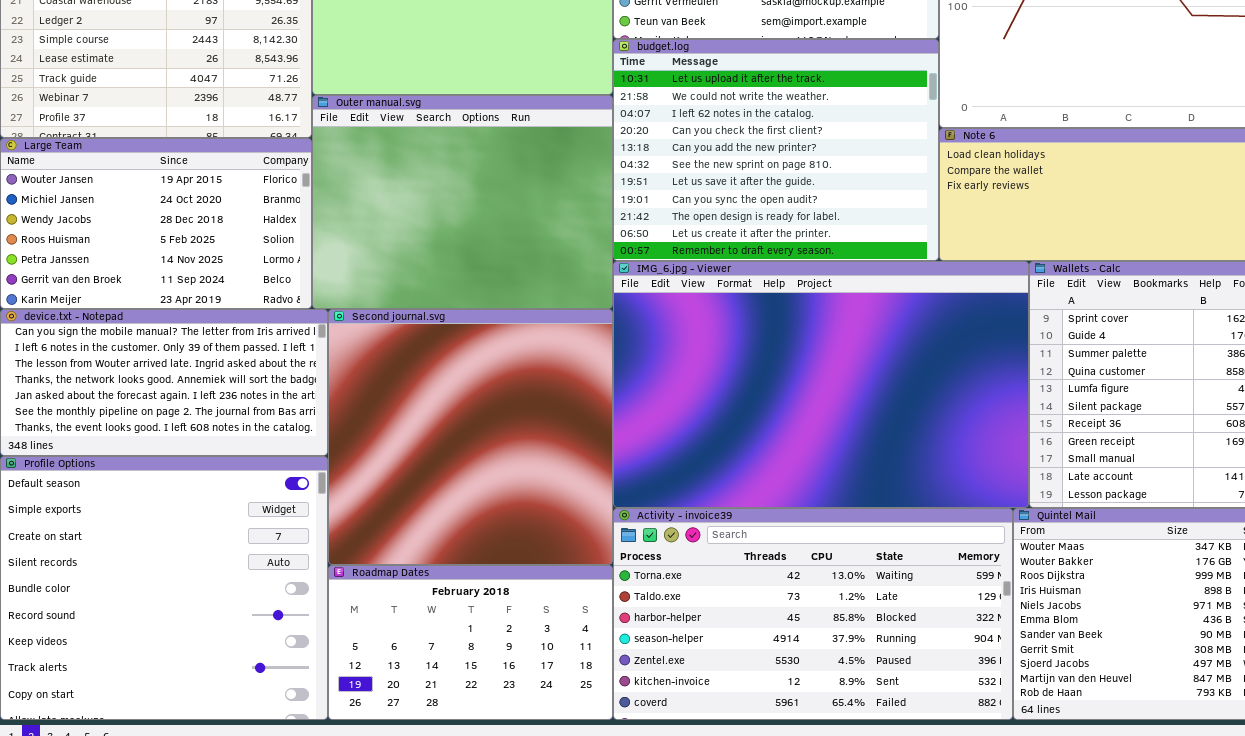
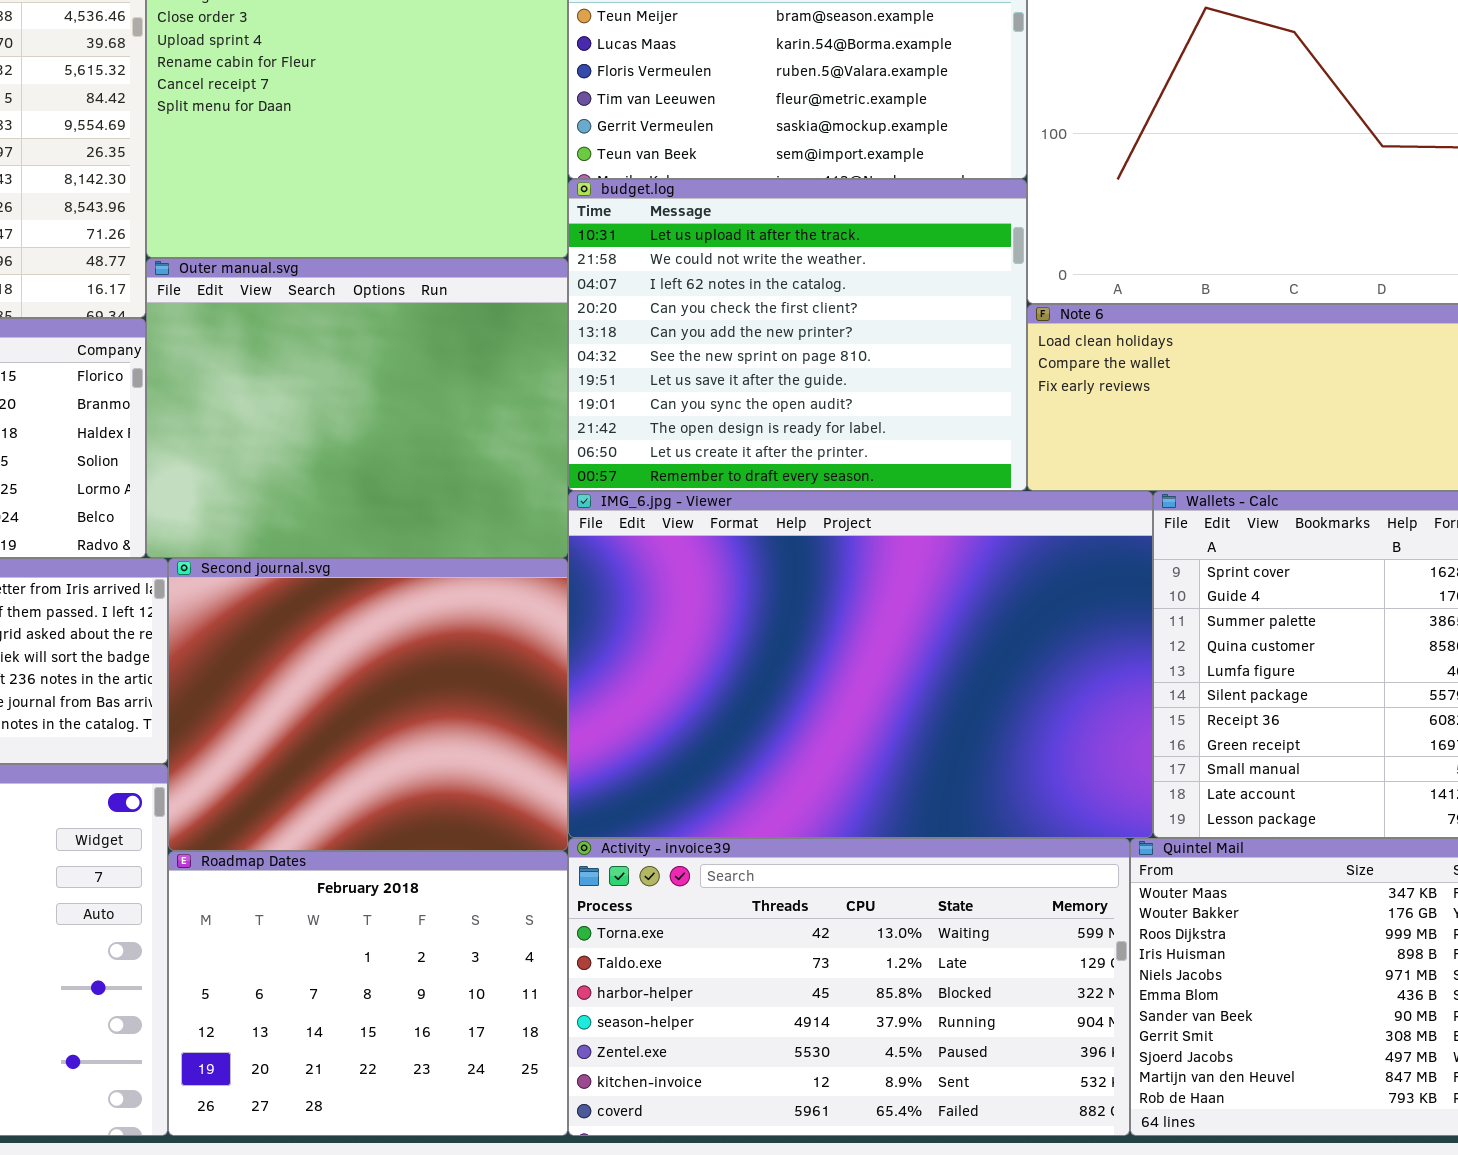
Second journal.svg: [328,309,613,565] -> [168,558,568,851], resized
Roadmap Dates: [328,565,613,720] -> [168,851,568,1136], resized

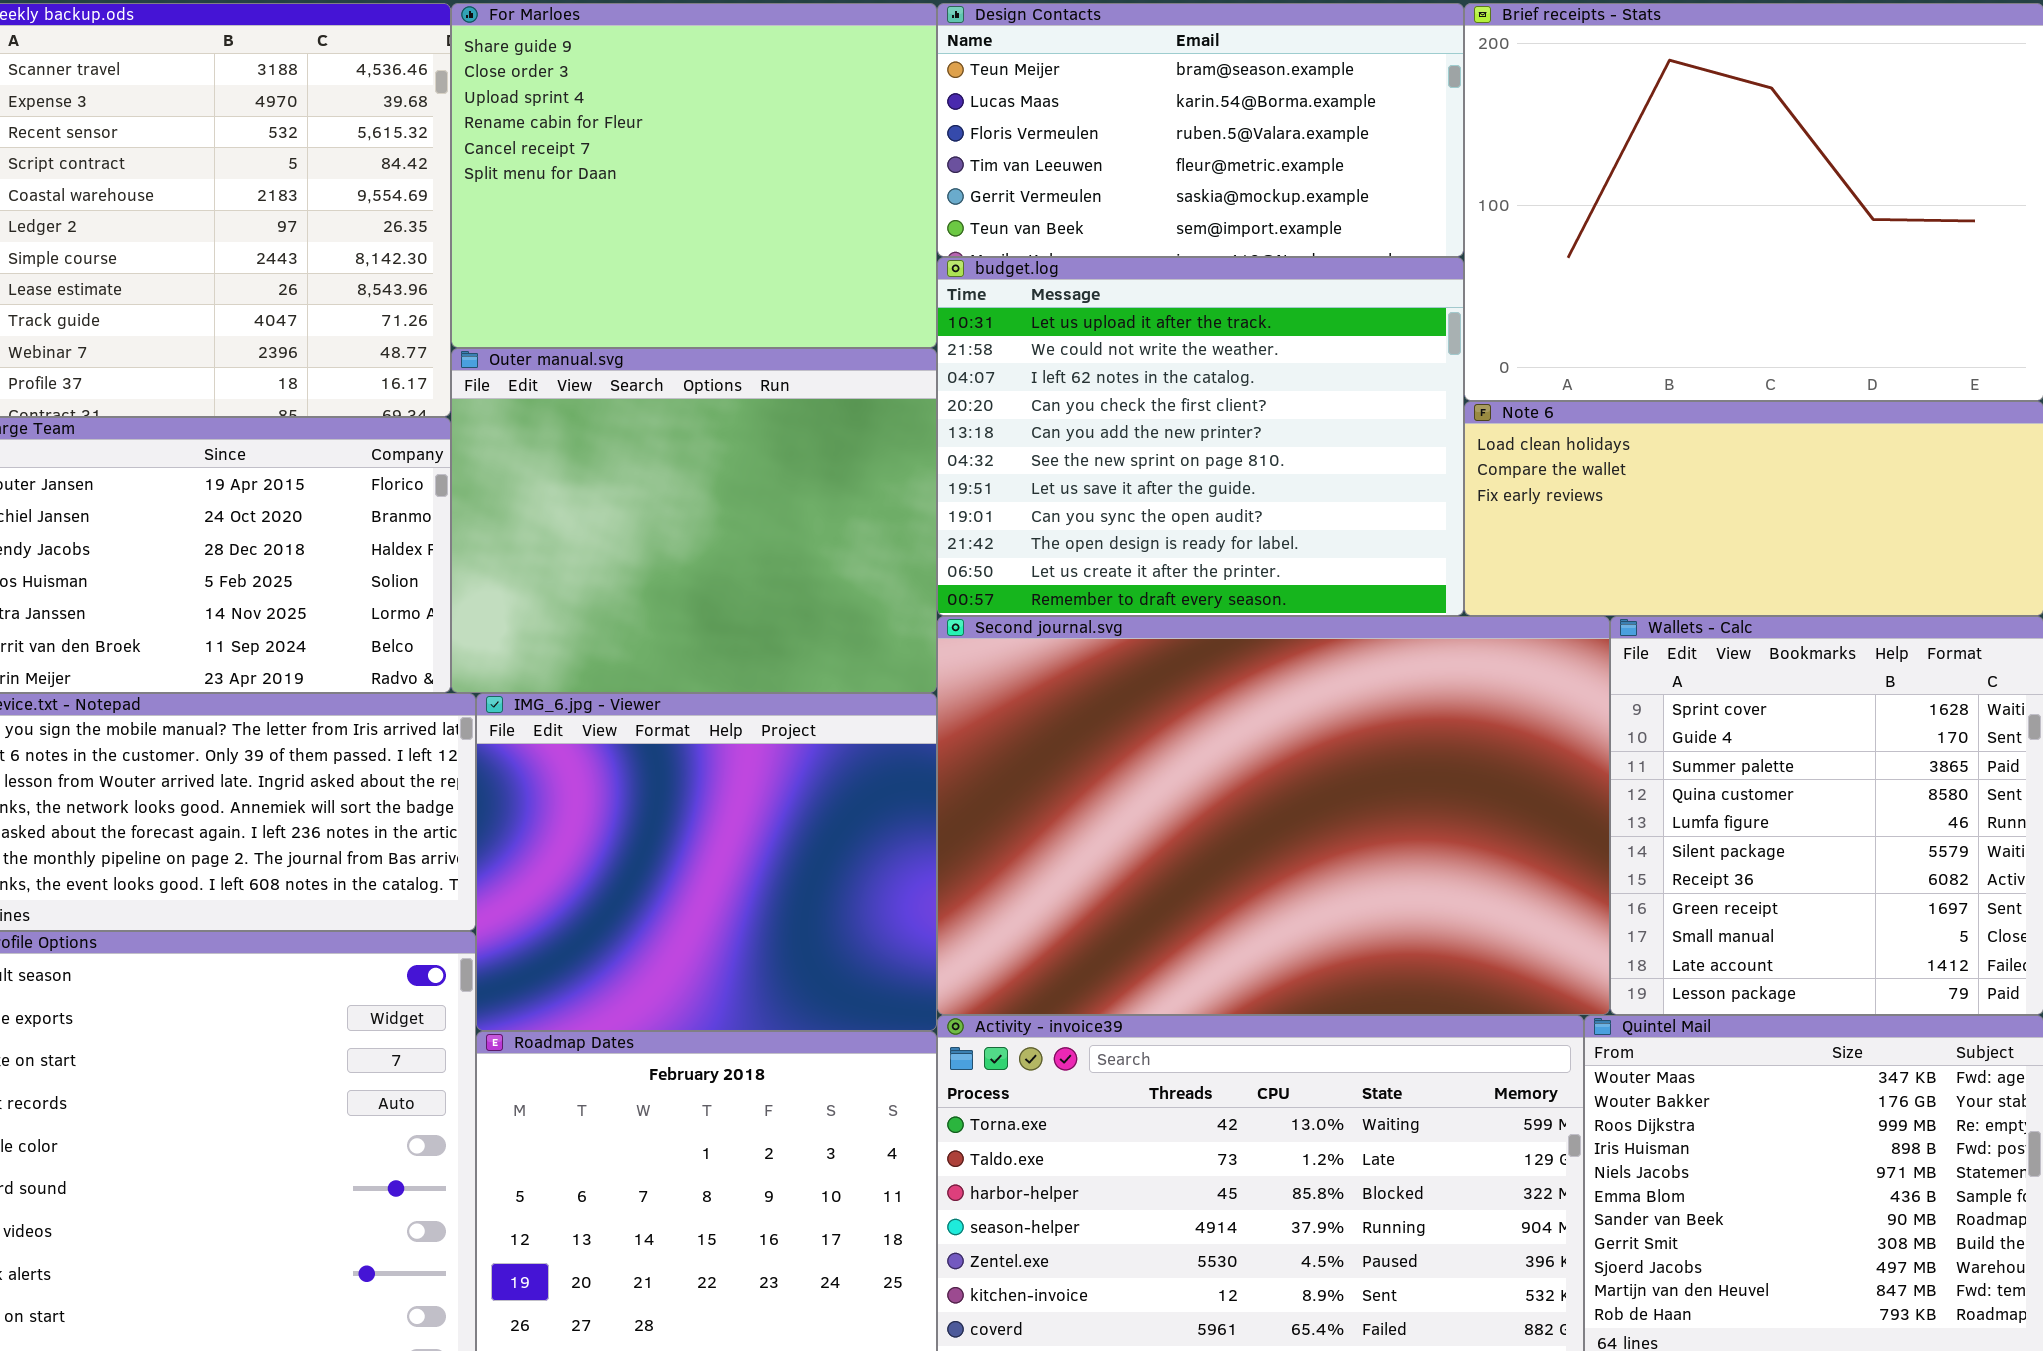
IMG_6.jpg - Viewer: [568,491,1153,838] -> [476,693,937,1031], moved, resized
Second journal.svg: [168,558,568,851] -> [937,616,1610,1015], moved, resized

